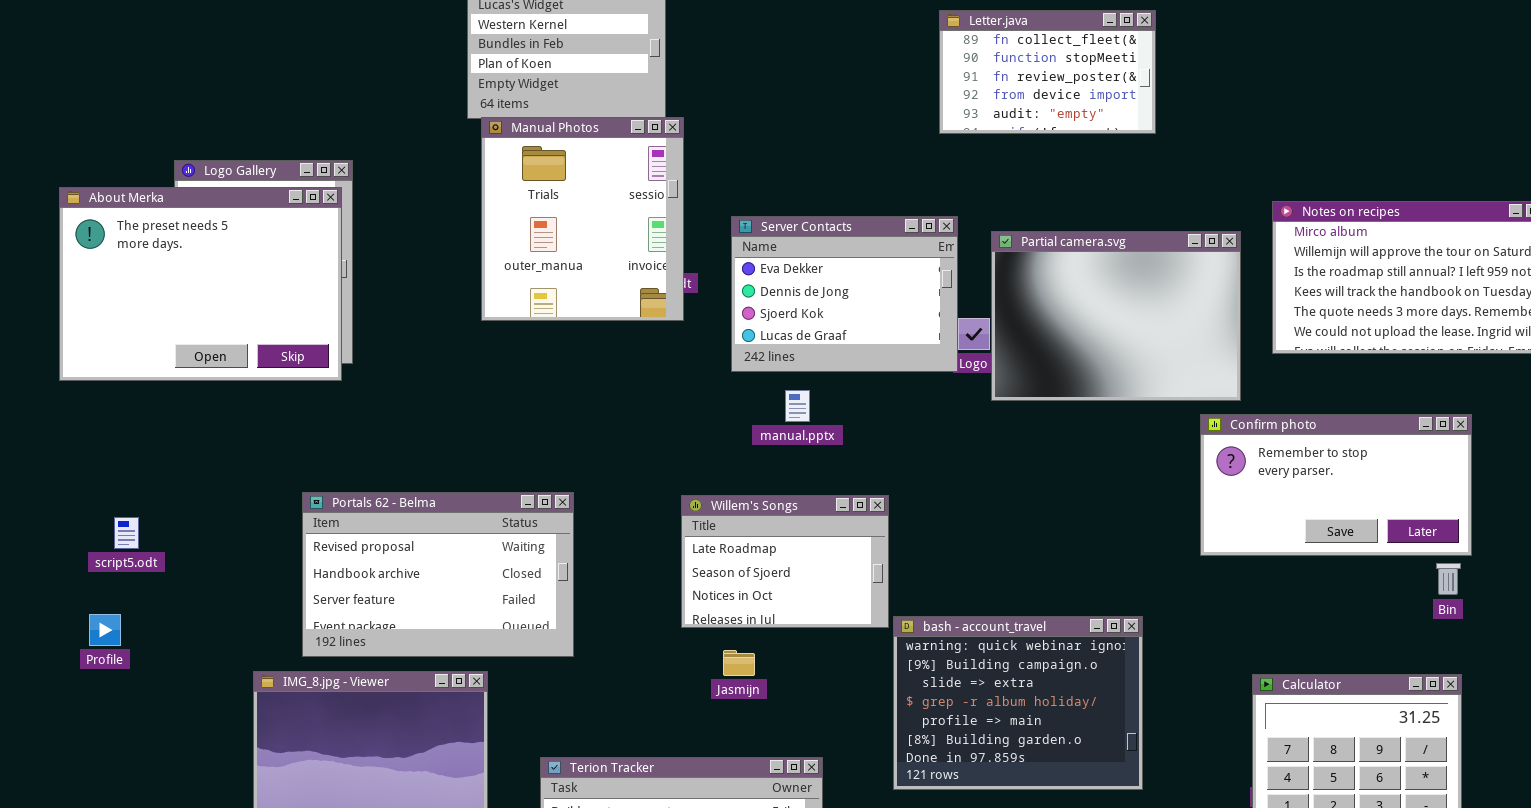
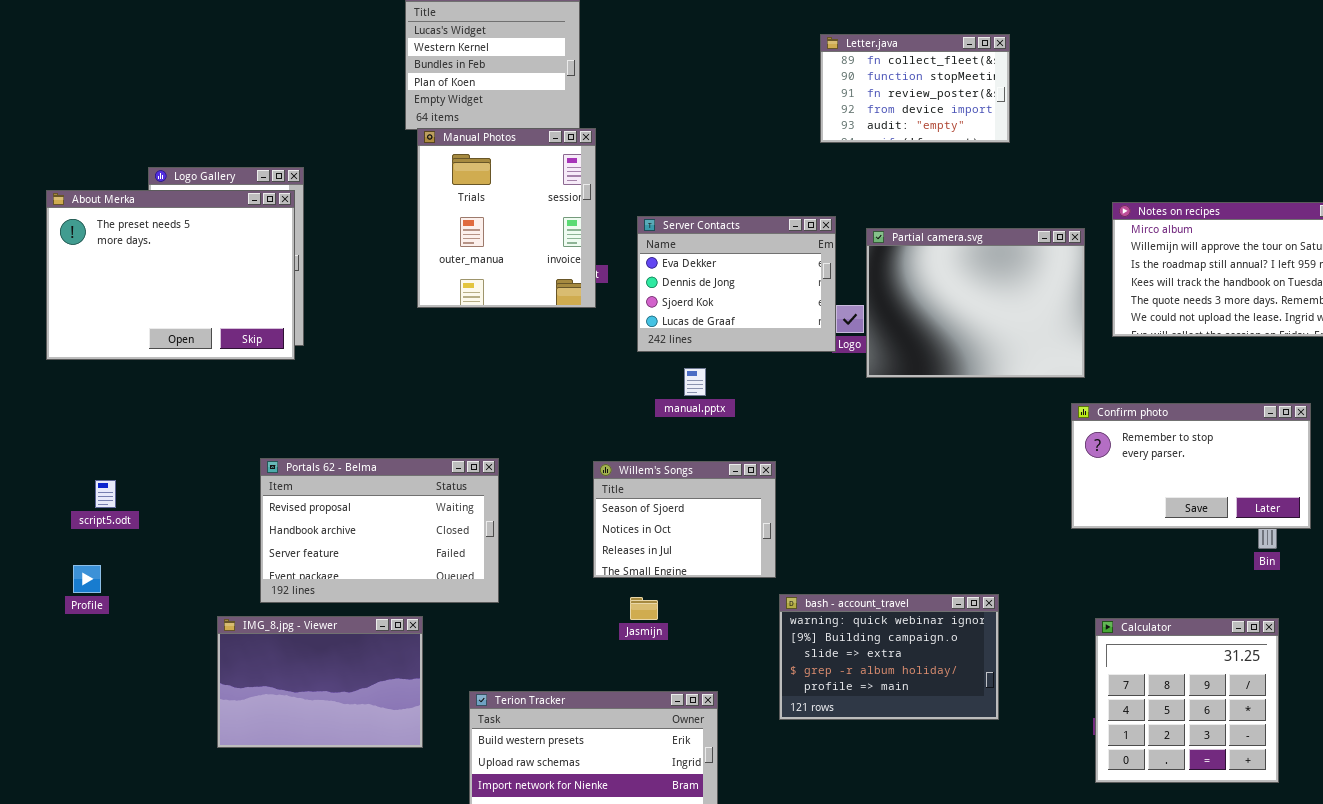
Confirm photo: [1200,414,1472,556] -> [1071,403,1311,529], moved
Willem's Songs: [681,495,889,628] -> [593,461,776,578], scrolled down 1 row
bash - account_travel: [893,616,1143,790] -> [779,594,999,720], resized

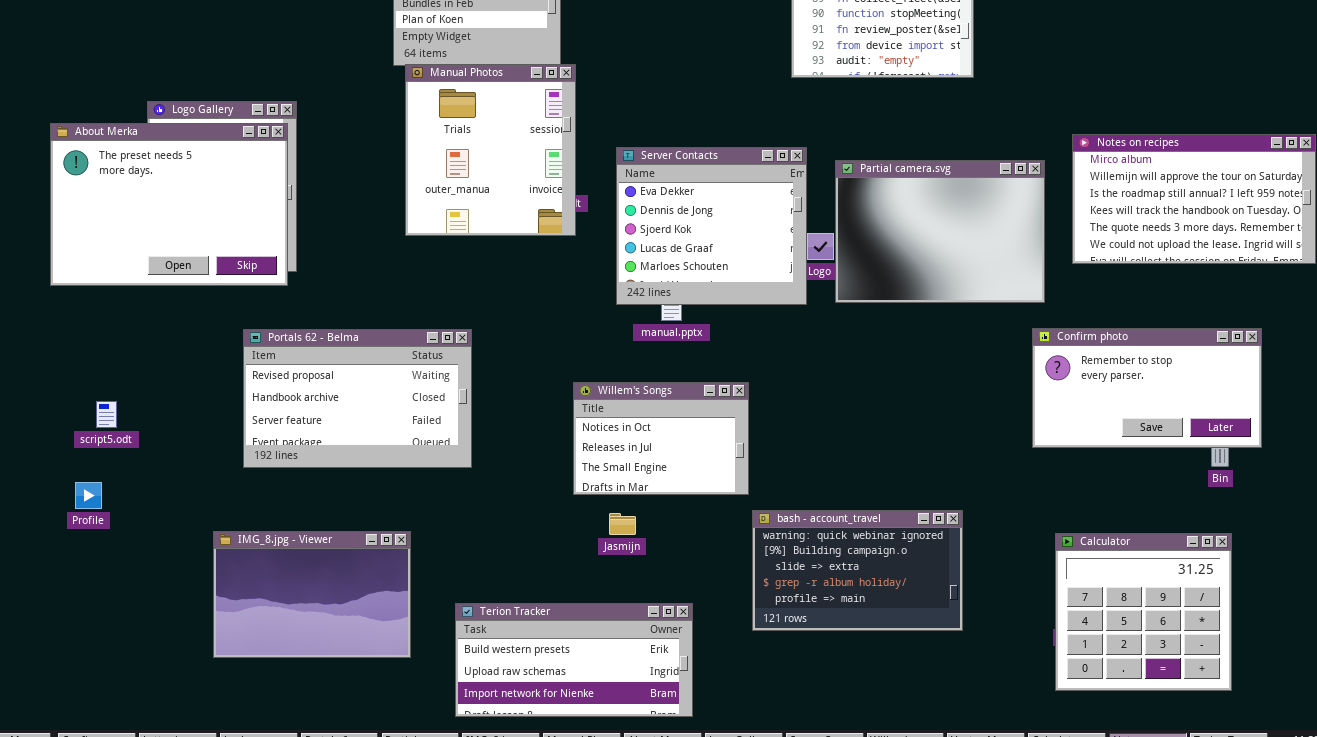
Server Contacts: [637,216,836,352] -> [616,147,807,305], resized
Portals 62 - Belma: [260,458,499,603] -> [243,329,472,468], moved
Willem's Songs: [593,461,776,578] -> [573,382,749,495], scrolled down 1 row

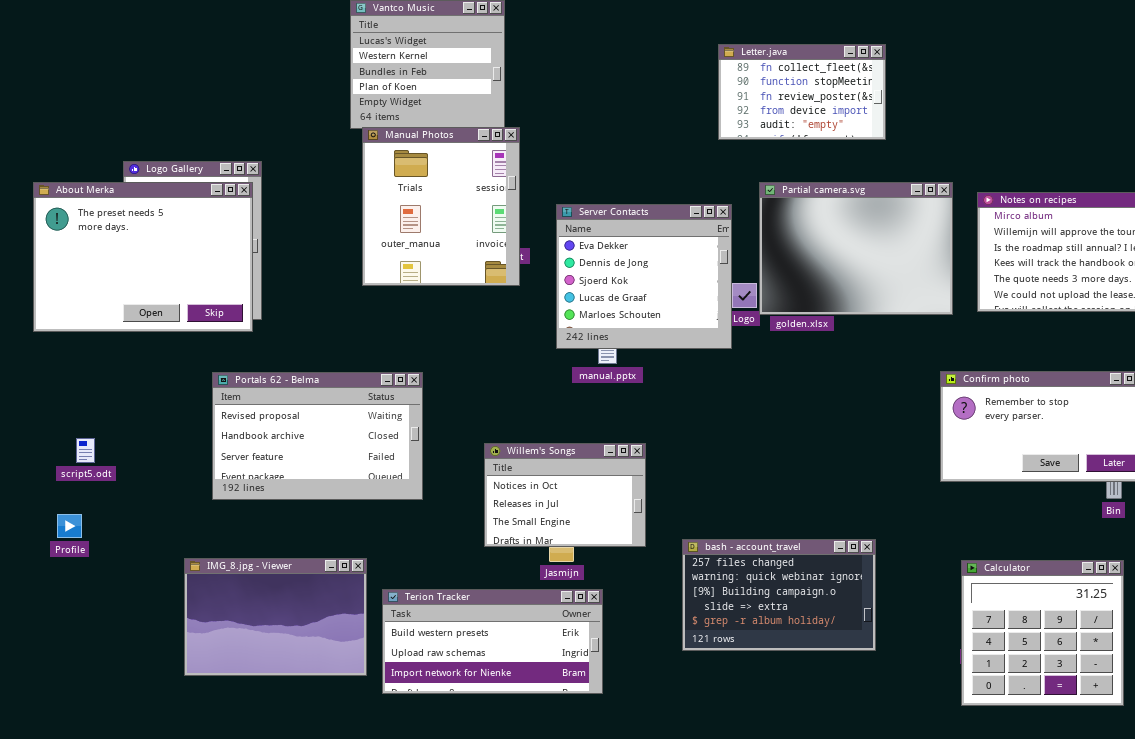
Partial camera.svg: [835,160,1045,303] -> [759,182,953,315], moved
Willem's Songs: [573,382,749,495] -> [484,443,646,547], moved
bash - account_travel: [752,510,963,631] -> [682,539,876,651], scrolled up 1 row
Terion Tracker: [455,603,693,717] -> [382,589,603,694], moved

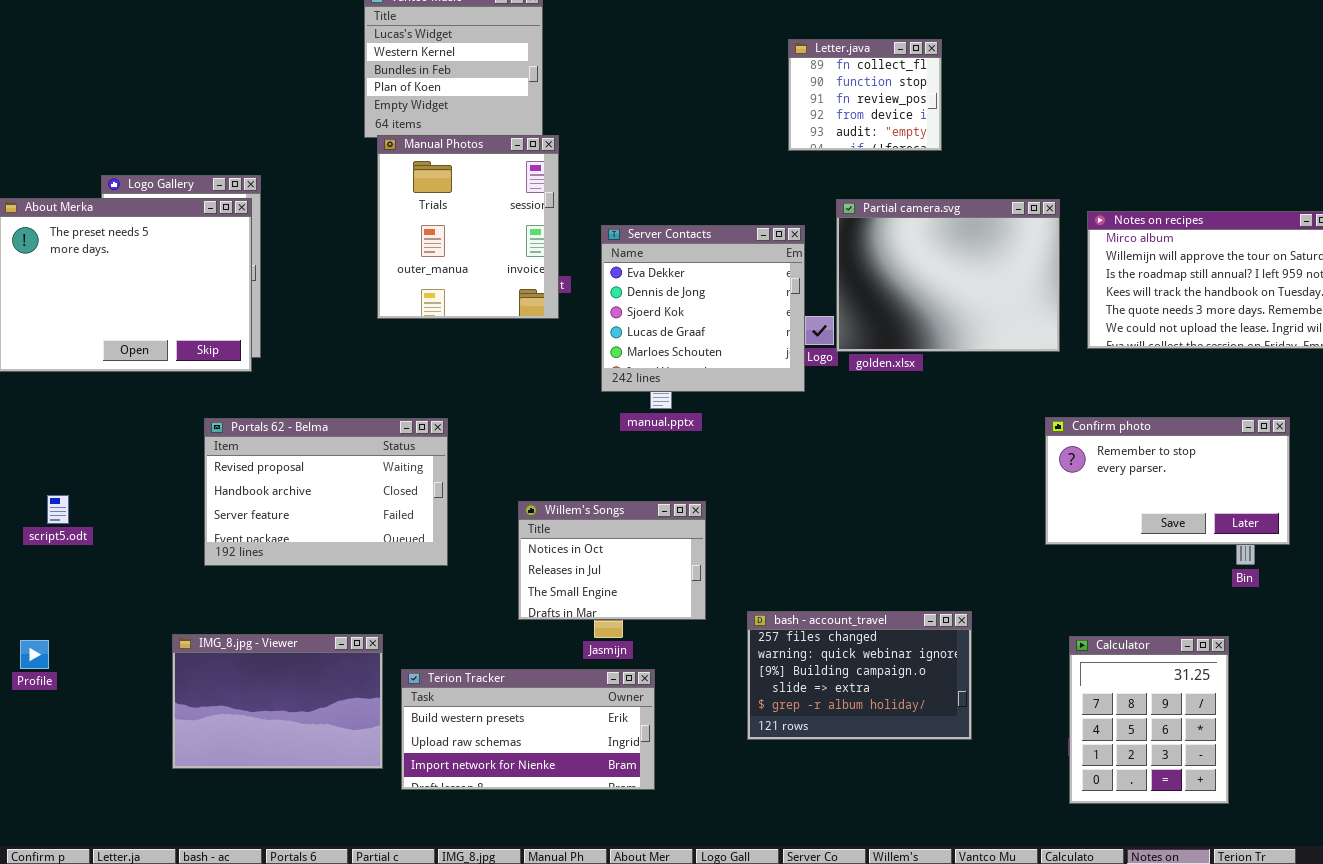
Letter.java: [718,44,886,140] -> [788,39,942,151], resized
Profile: [57,514,82,538] -> [20,640,49,669], moved
Calculator: [961,560,1124,706] -> [1069,636,1229,804], resized

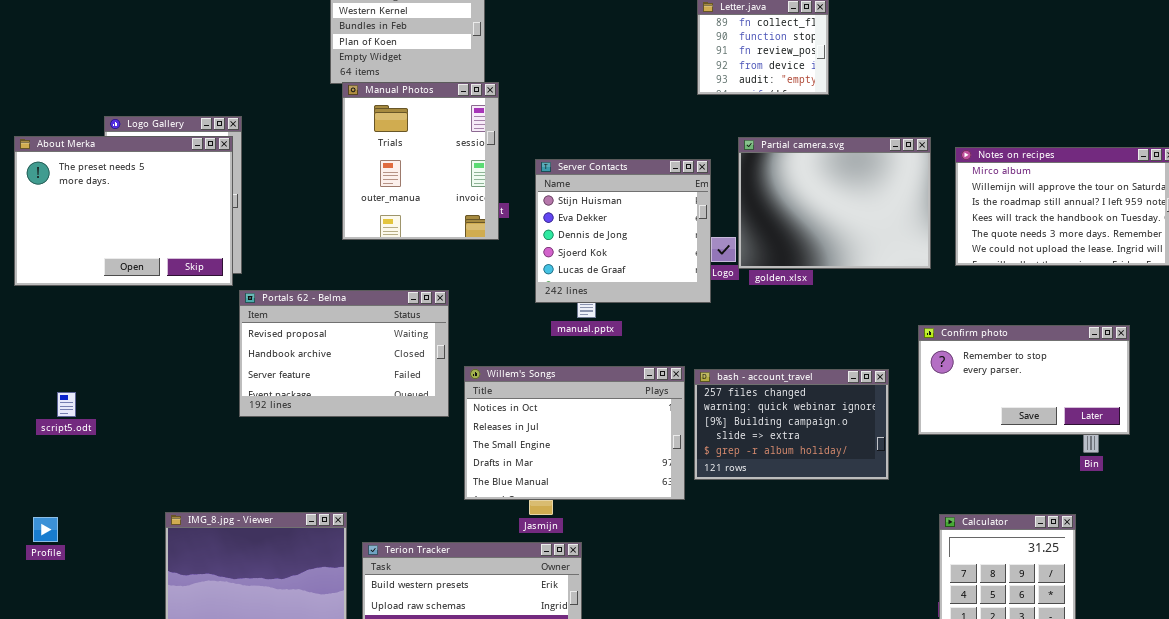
Server Contacts: [601,225,805,392] -> [535,159,711,303], scrolled up 1 row
Portals 62 - Belma: [204,418,448,566] -> [239,290,449,417], moved
Willem's Songs: [518,501,706,620] -> [464,366,685,500], resized
bash - account_travel: [747,611,972,740] -> [694,369,889,480], moved

